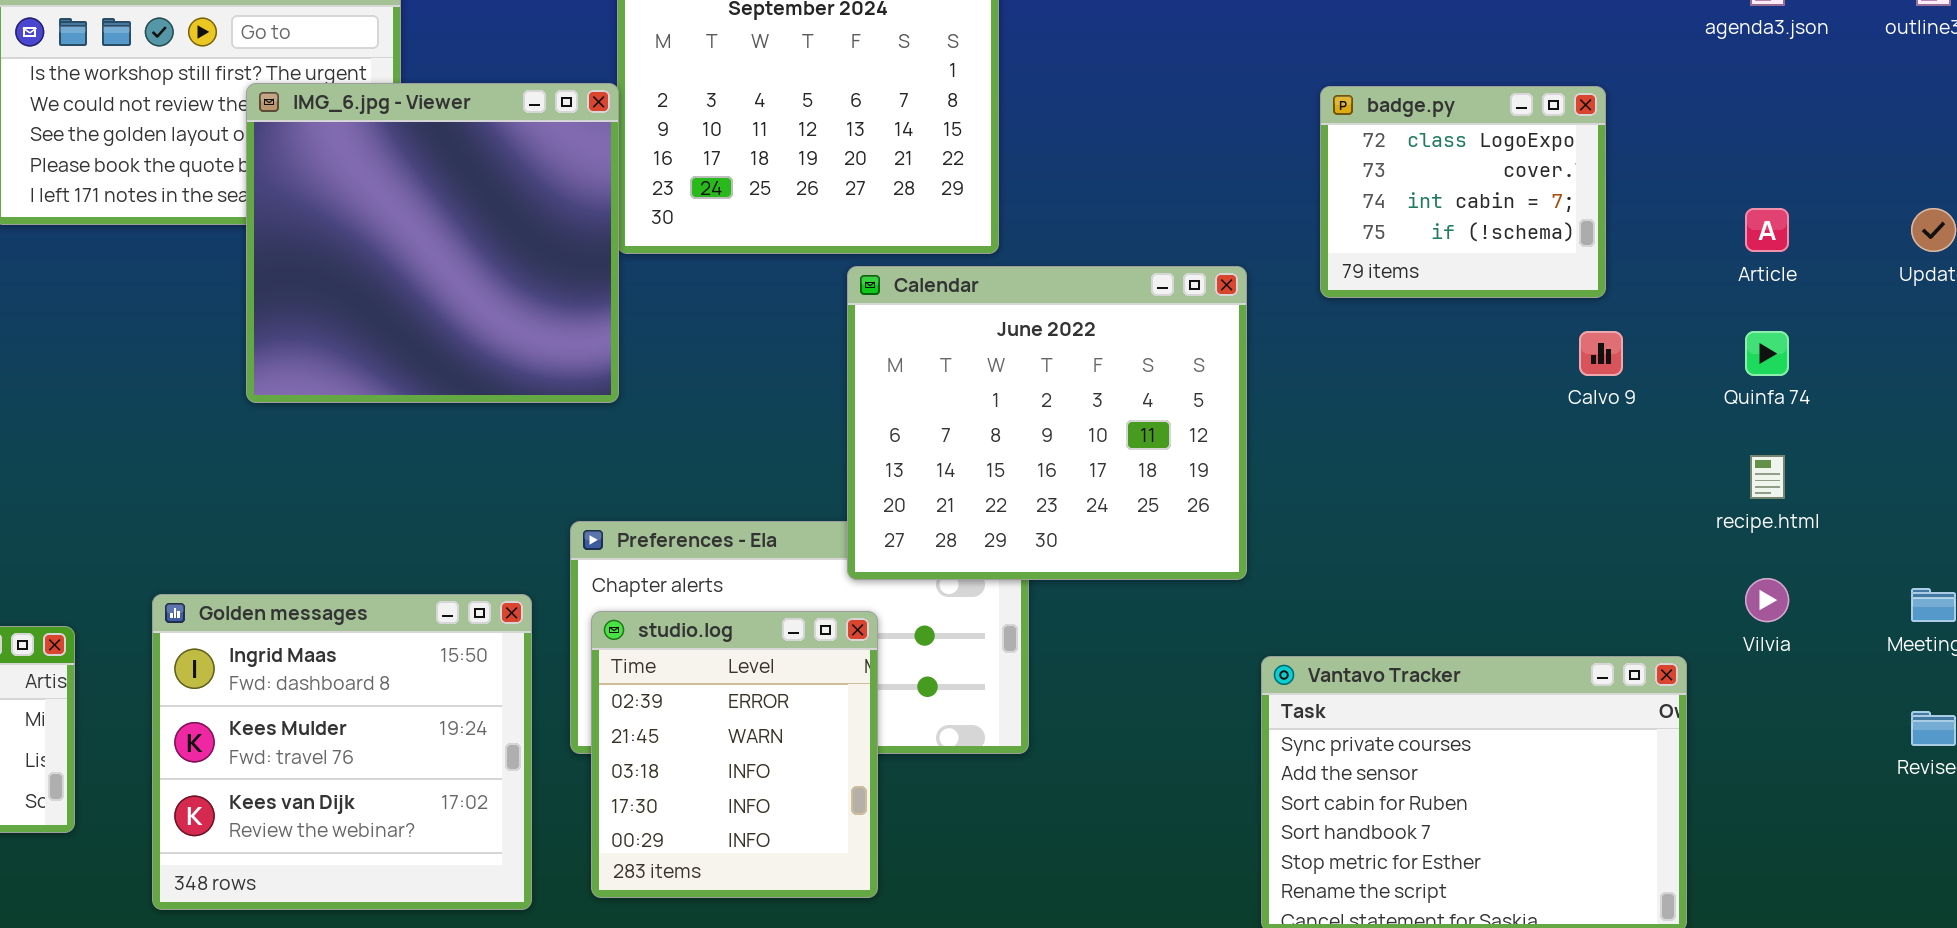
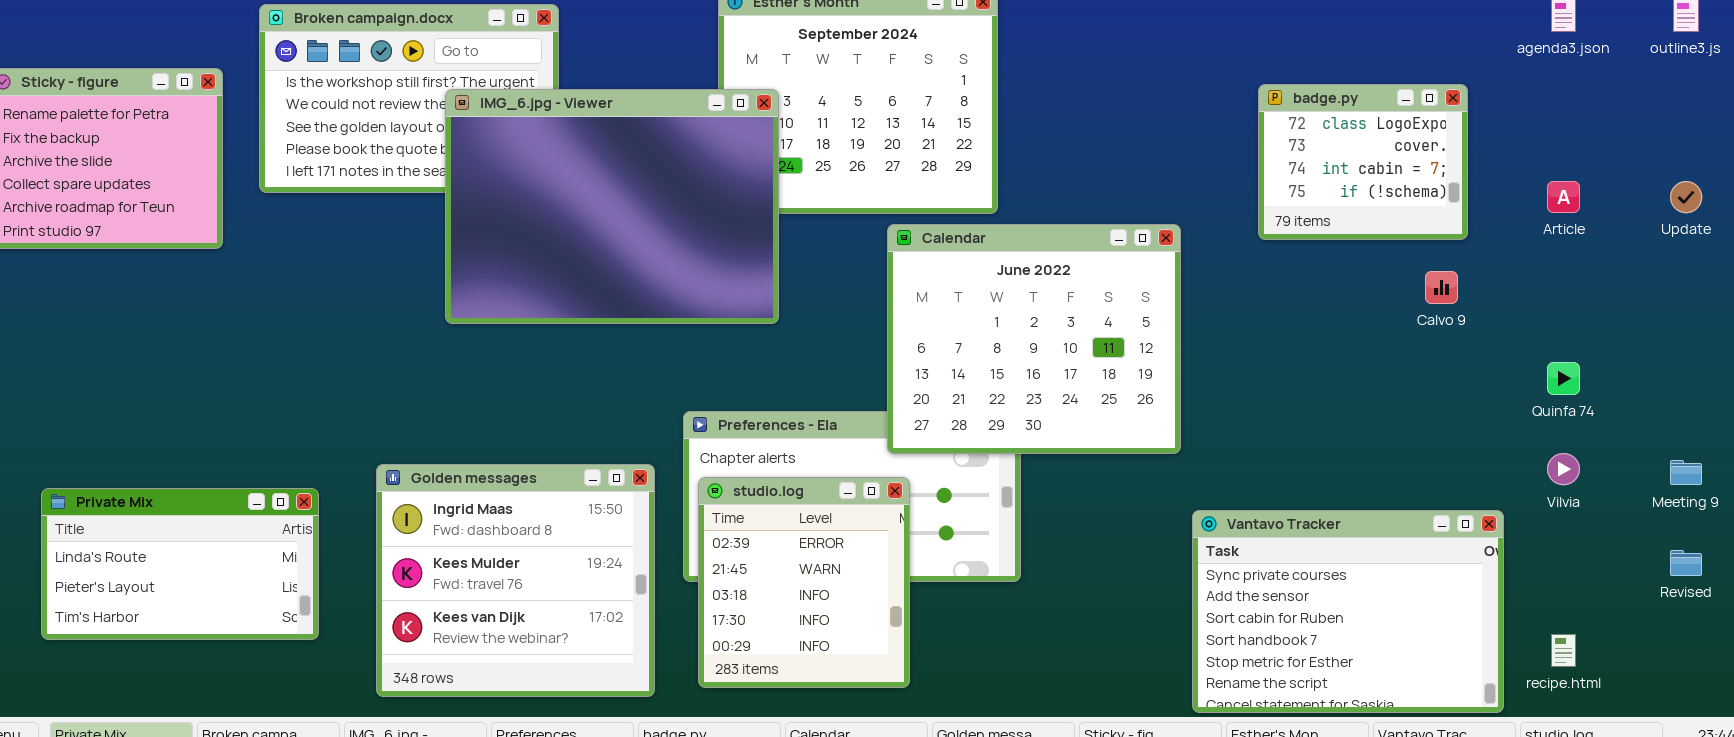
IMG_6.jpg - Viewer: [246,83,619,403] -> [445,89,779,324], resized
badge.py: [1320,86,1606,298] -> [1258,84,1468,240], moved
Quinfa 74: [1745,331,1789,376] -> [1547,362,1580,395], moved
recipe.html: [1750,455,1785,499] -> [1551,634,1576,667], moved

